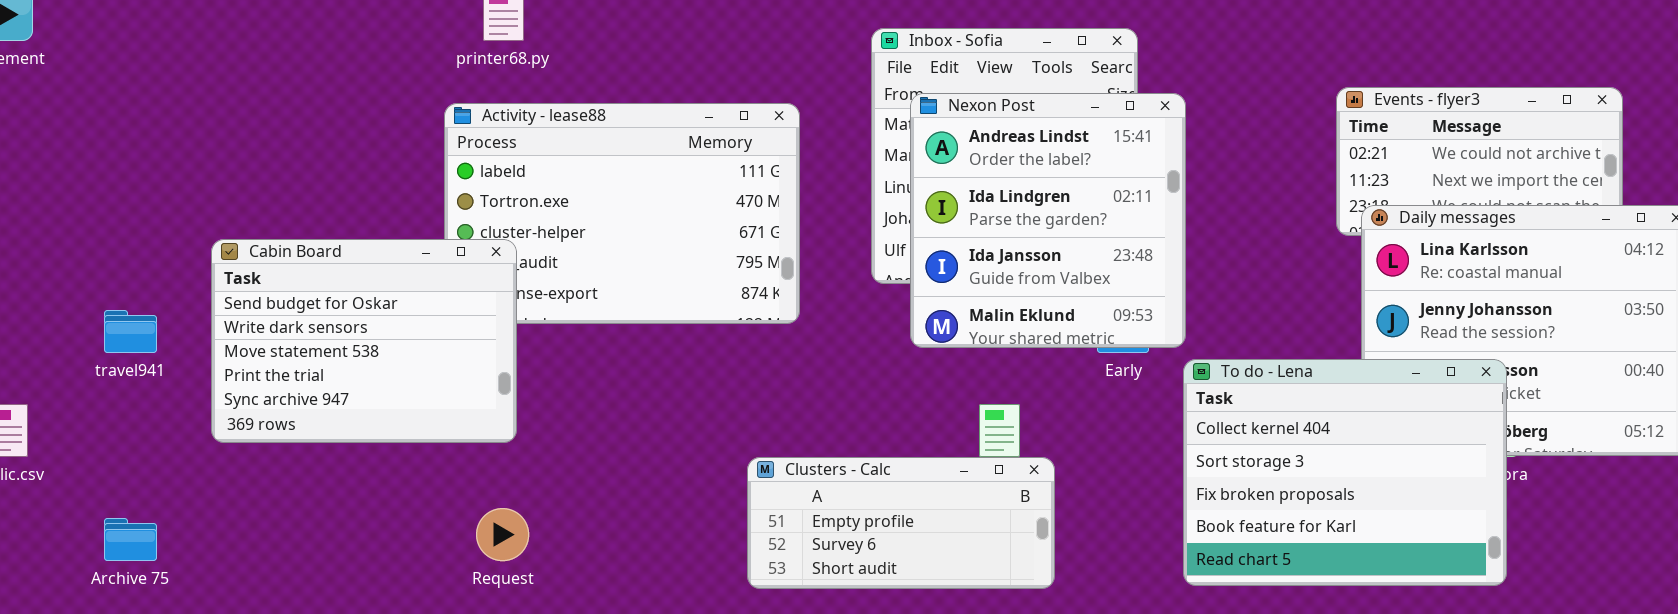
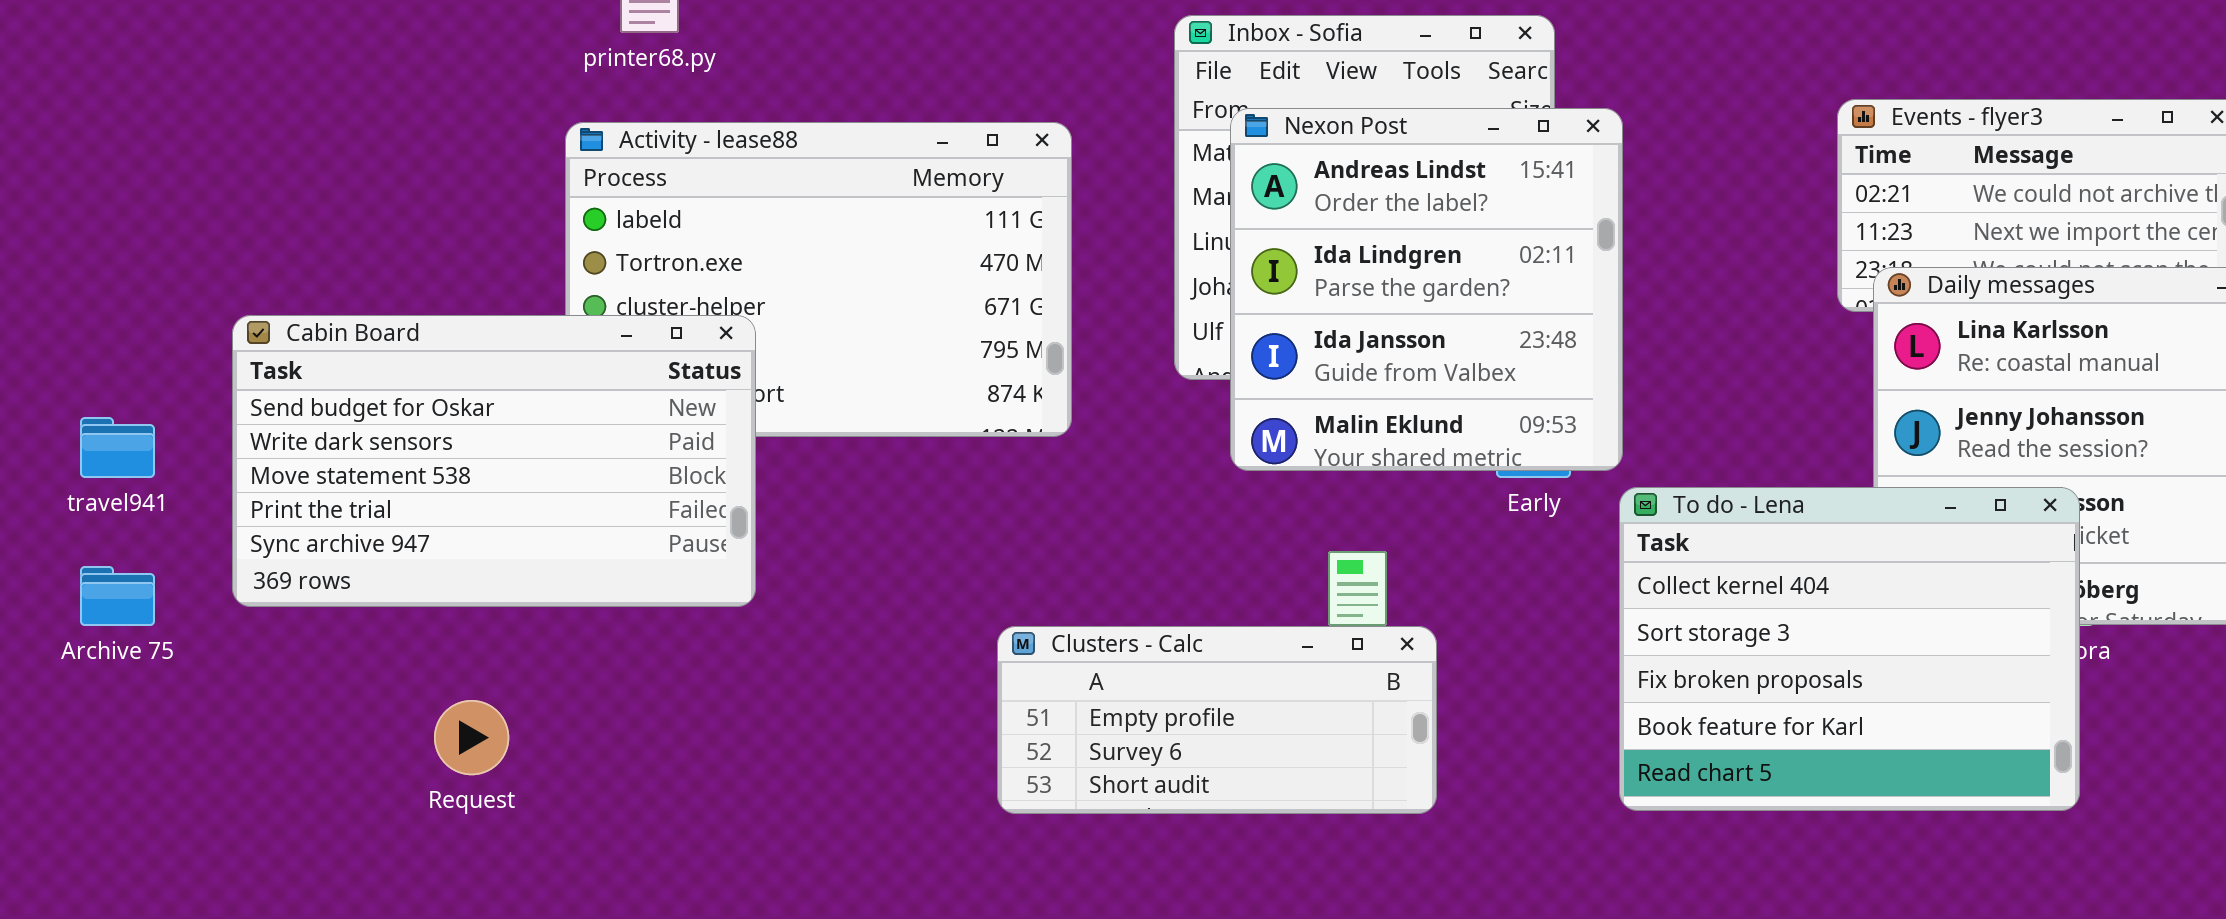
Cabin Board: [211,239,517,443] -> [232,315,756,607], resized
Request: [476,508,529,561] -> [434,700,509,775], moved
Archive 75: [104,518,157,561] -> [80,566,155,626], moved

